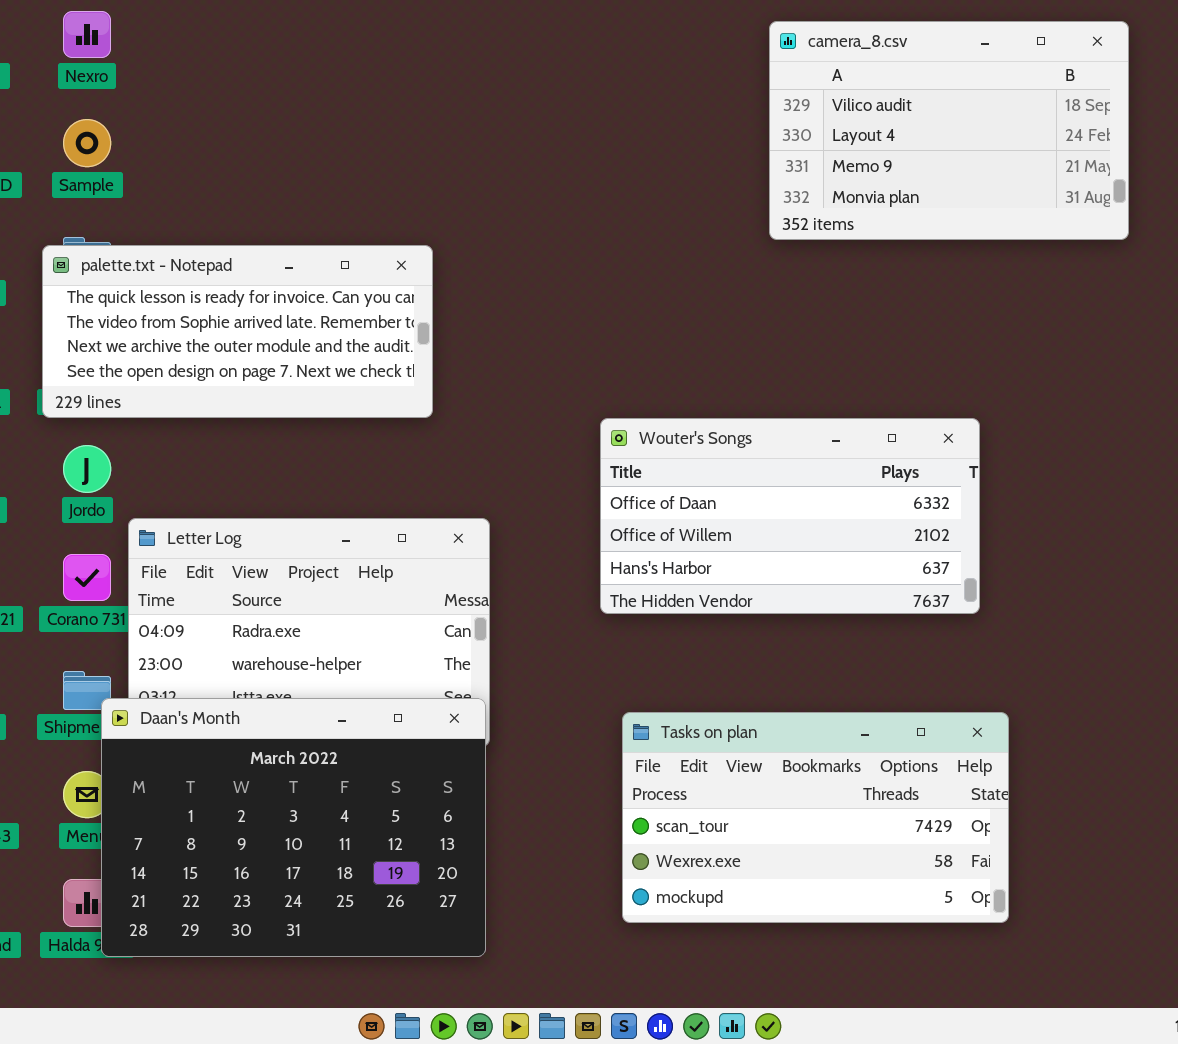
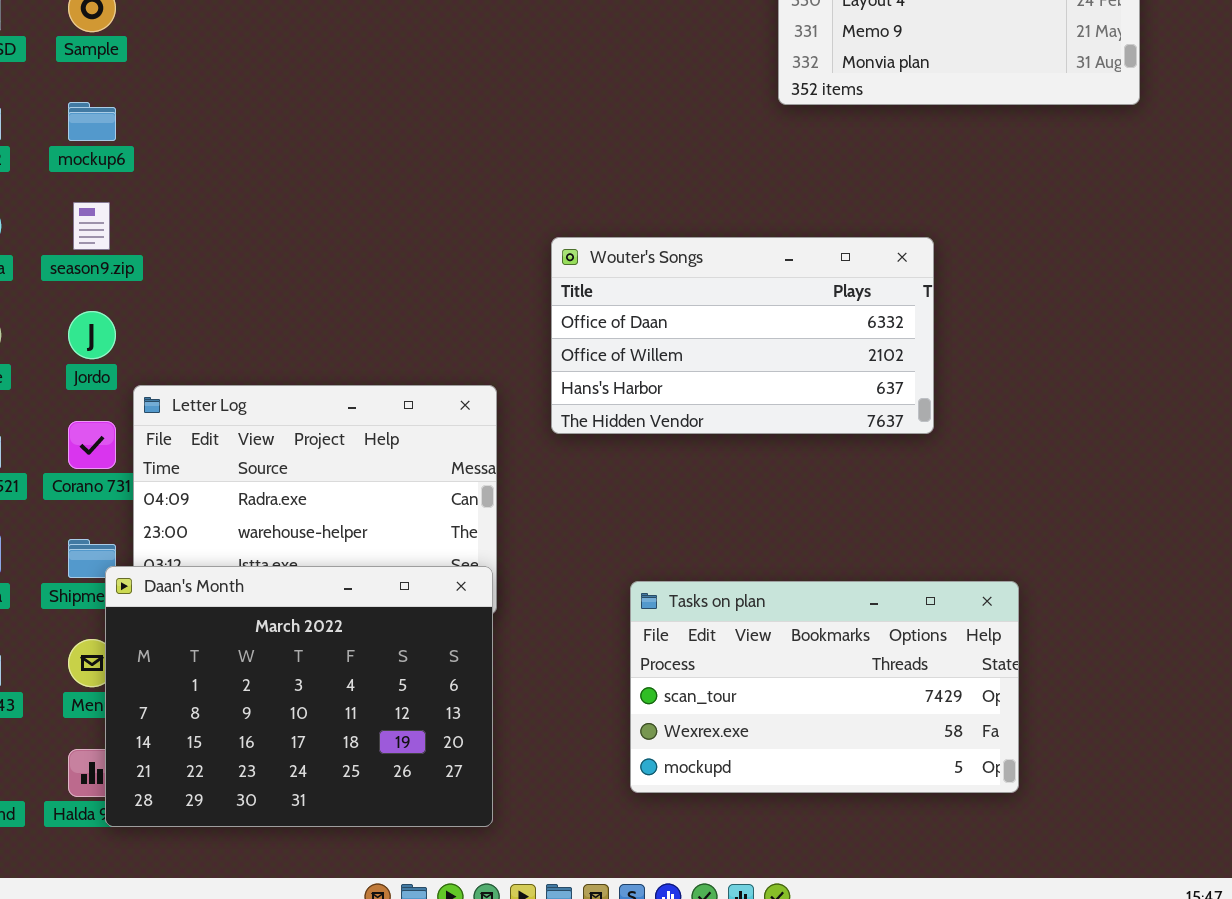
palette.txt - Notepad: [42,245,433,418] -> none, closed
Wouter's Songs: [600,418,980,614] -> [551,237,934,434], moved

